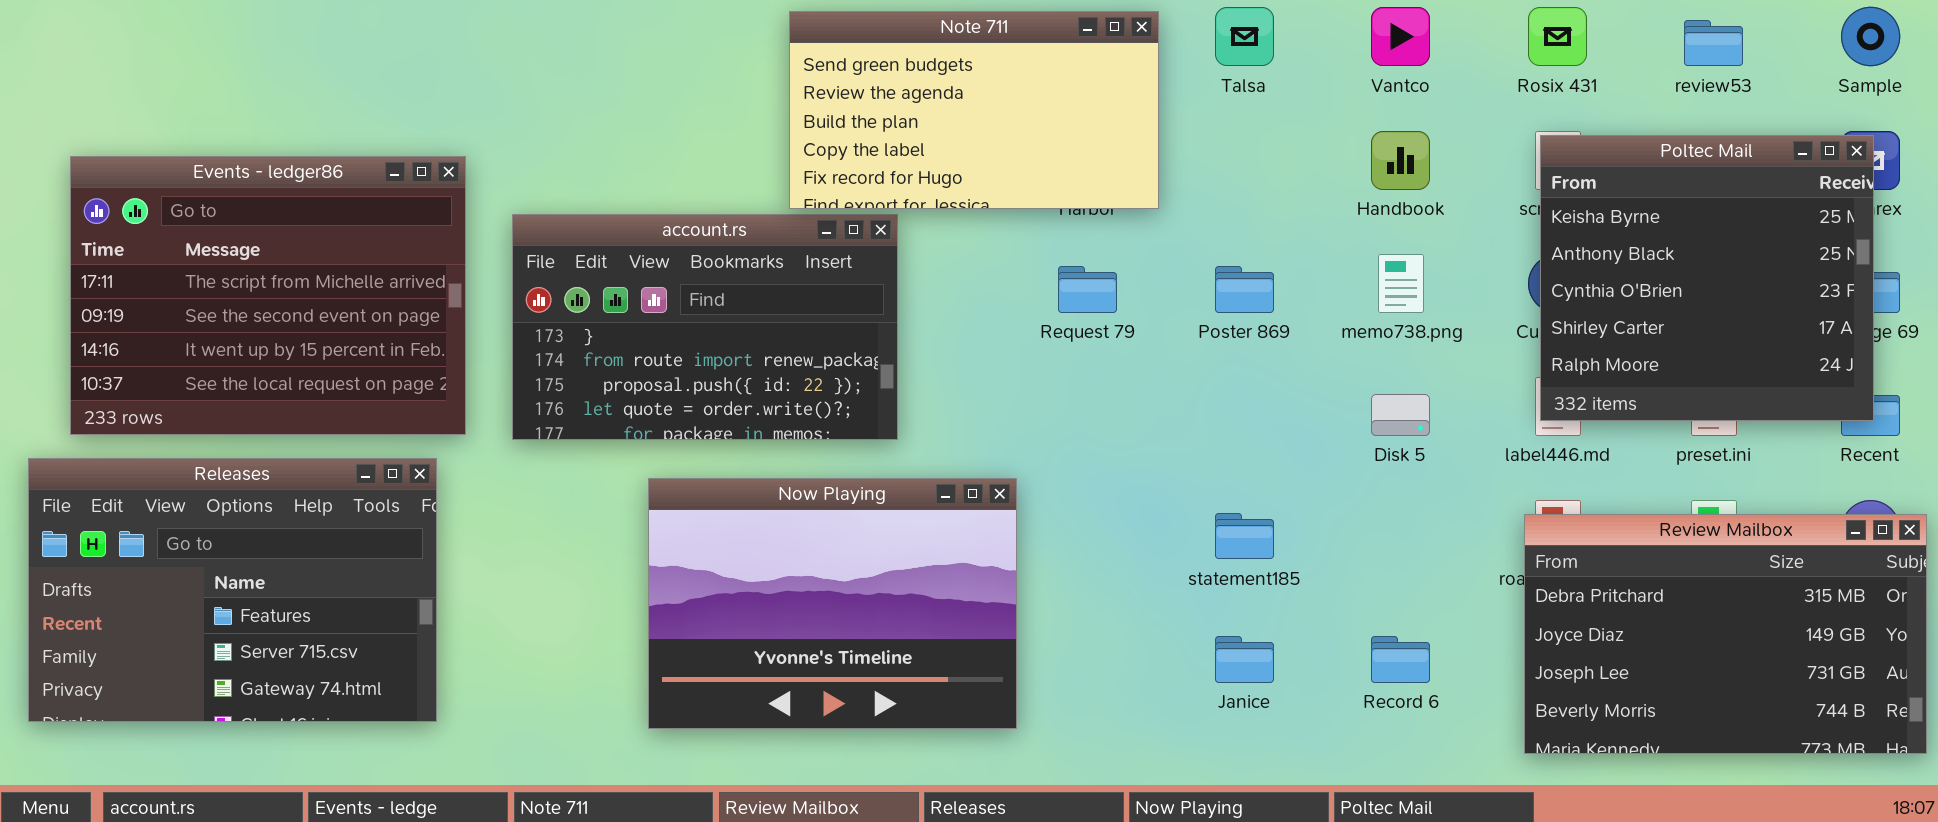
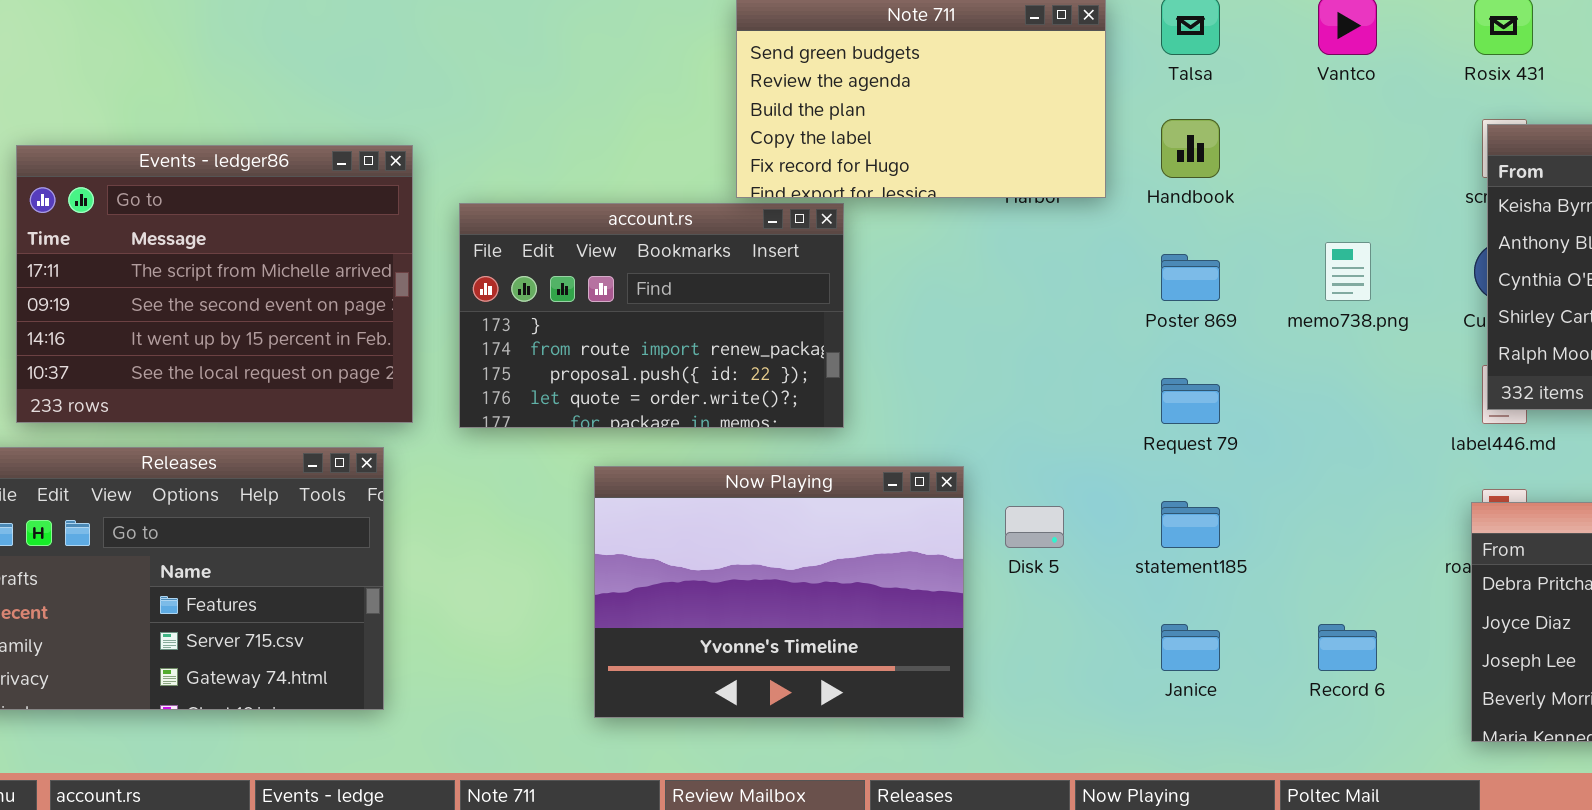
Handbook: [1371,131,1430,190] -> [1161,119,1220,178], moved
Request 79: [1058,266,1117,313] -> [1161,378,1220,424], moved
Disk 5: [1371,394,1430,436] -> [1005,506,1064,548], moved

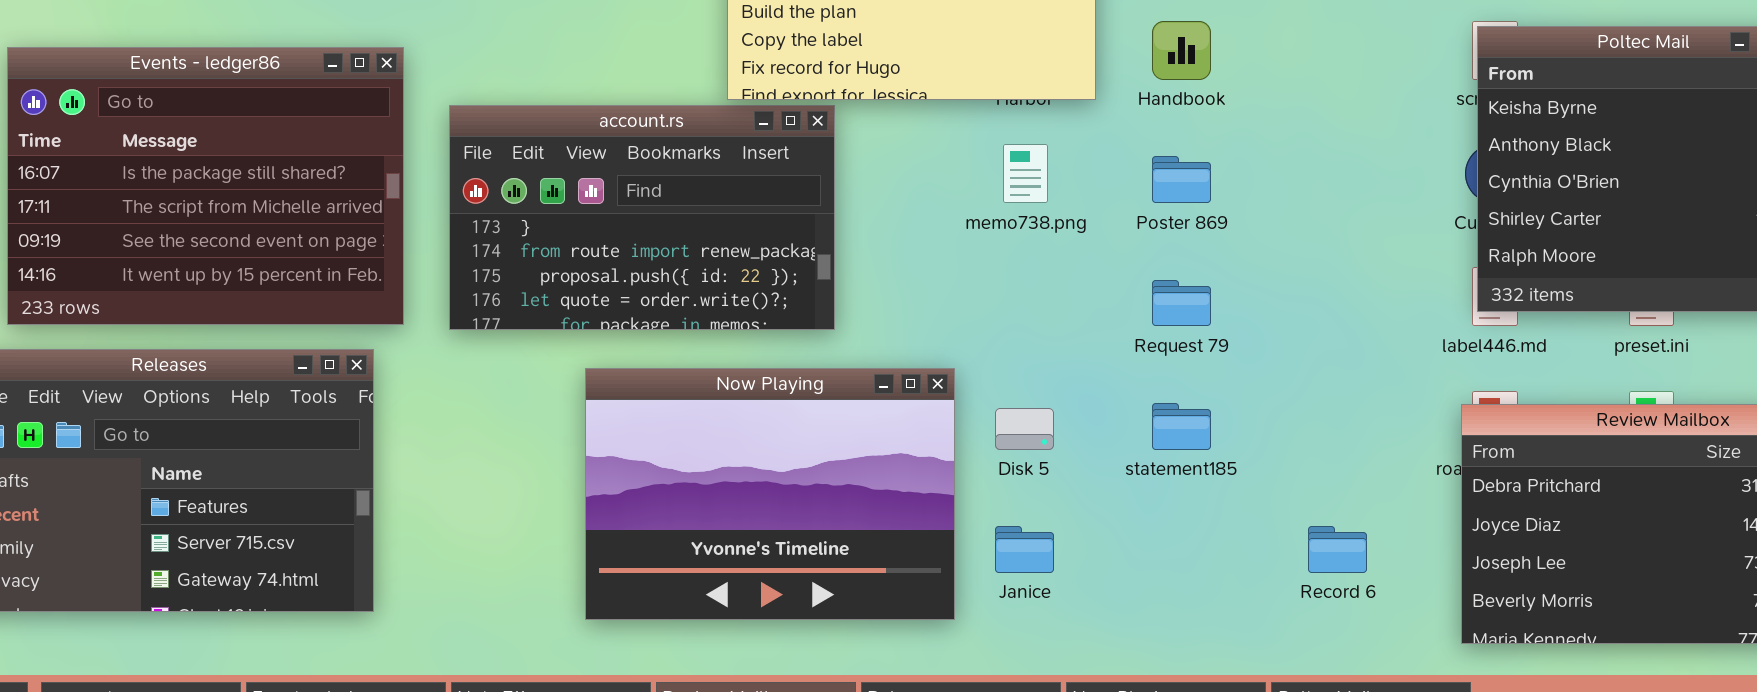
Events - ledger86: [16,145,413,423] -> [7,47,404,325], scrolled up 1 row
memo738.png: [1325,242,1371,301] -> [1003,144,1048,203], moved
Janice: [1161,624,1220,671] -> [995,526,1054,573], moved

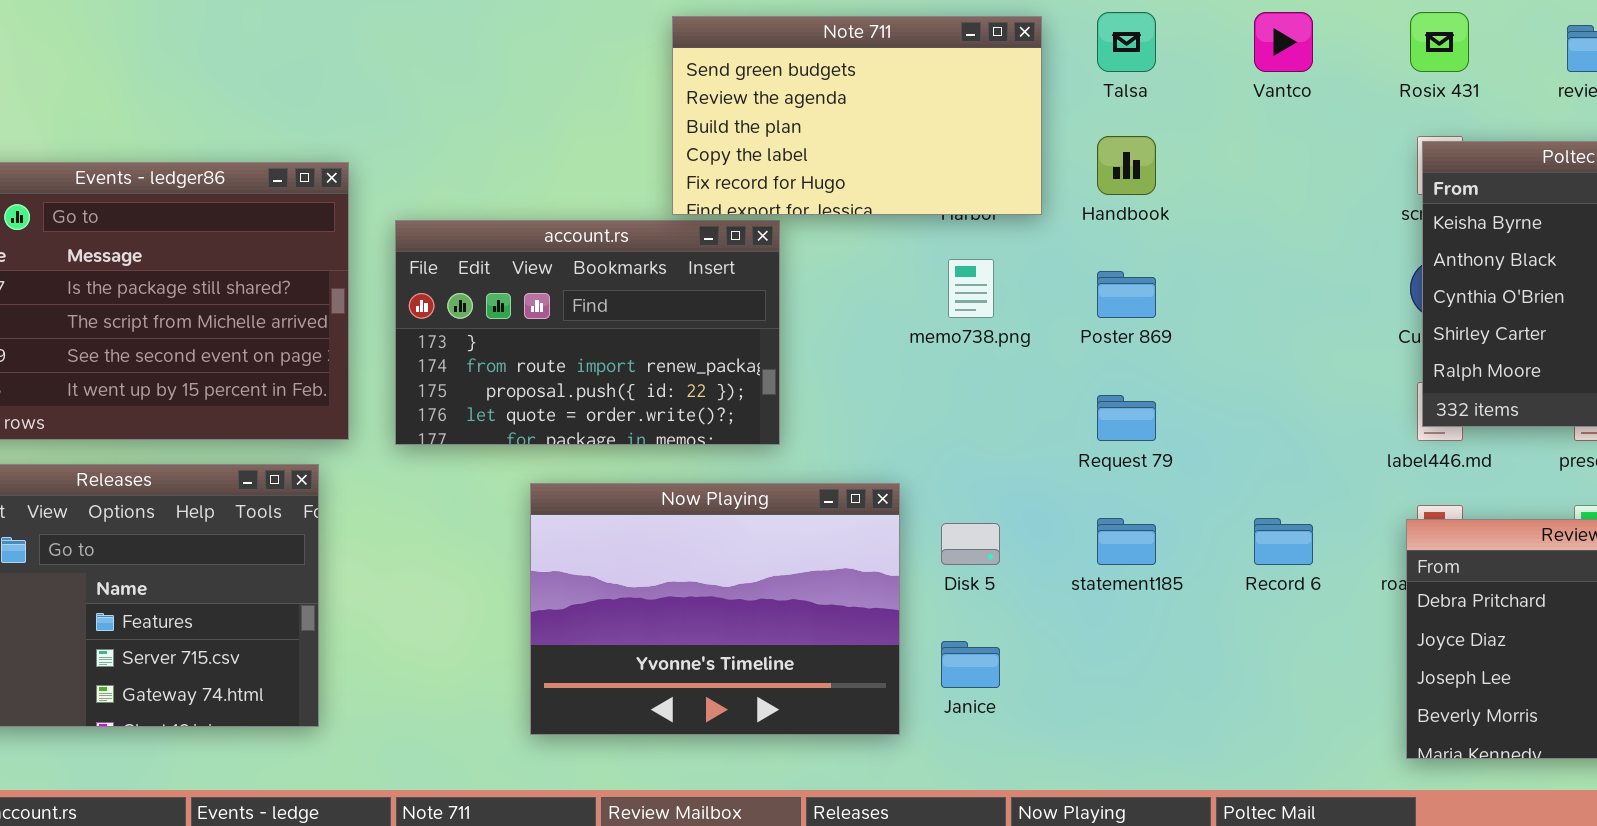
Record 6: [1308,526,1367,573] -> [1254,518,1313,565], moved

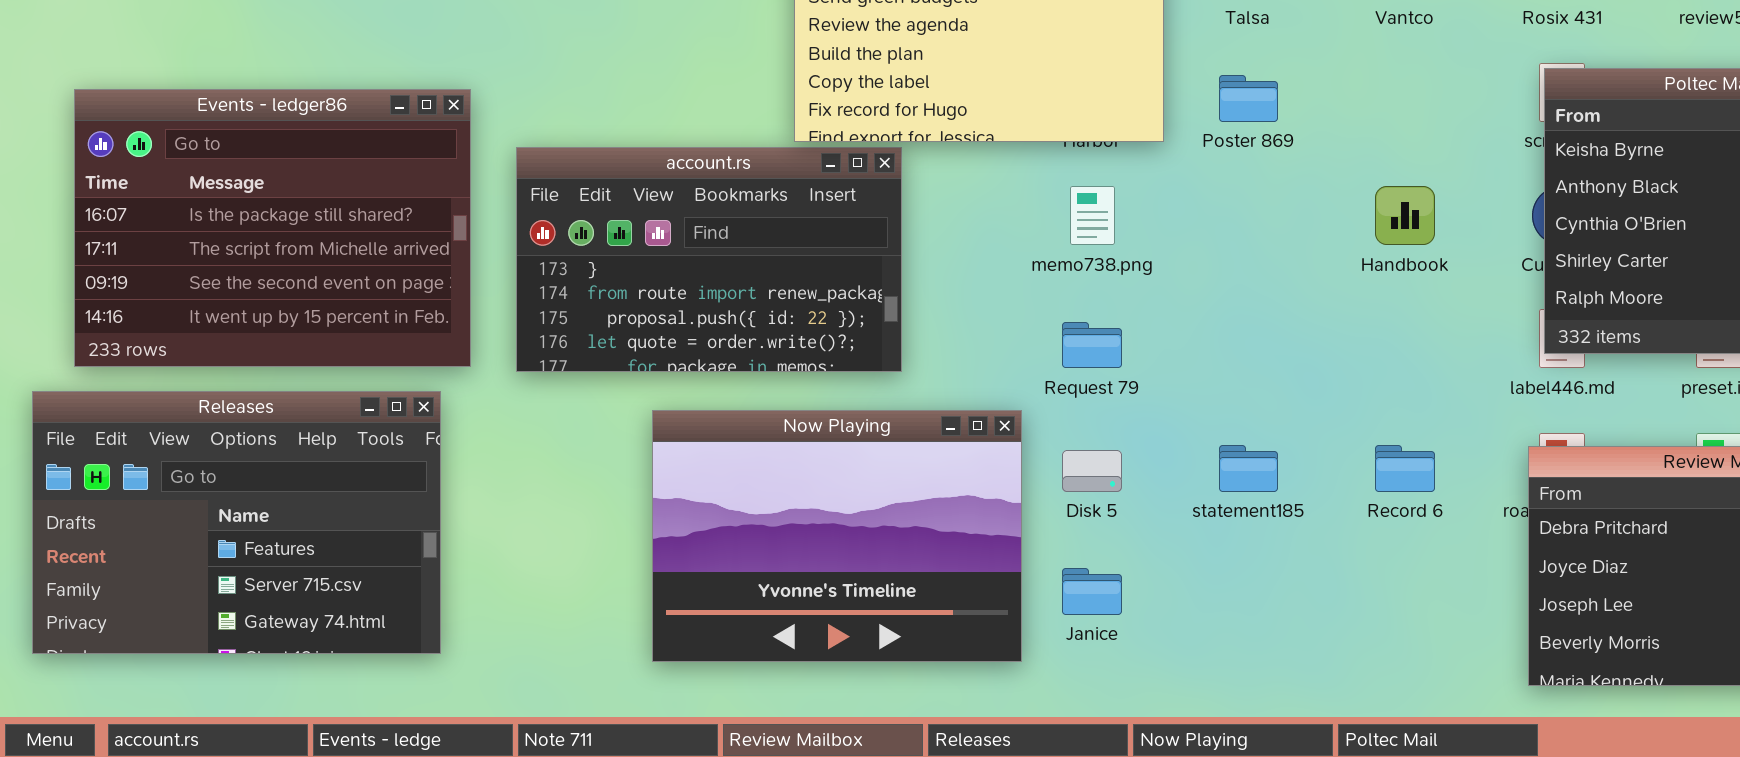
Handbook: [1097,136,1156,195] -> [1375,186,1435,245], moved
Poster 869: [1097,271,1156,318] -> [1219,75,1278,122], moved
Request 79: [1097,395,1156,441] -> [1062,322,1122,368], moved

